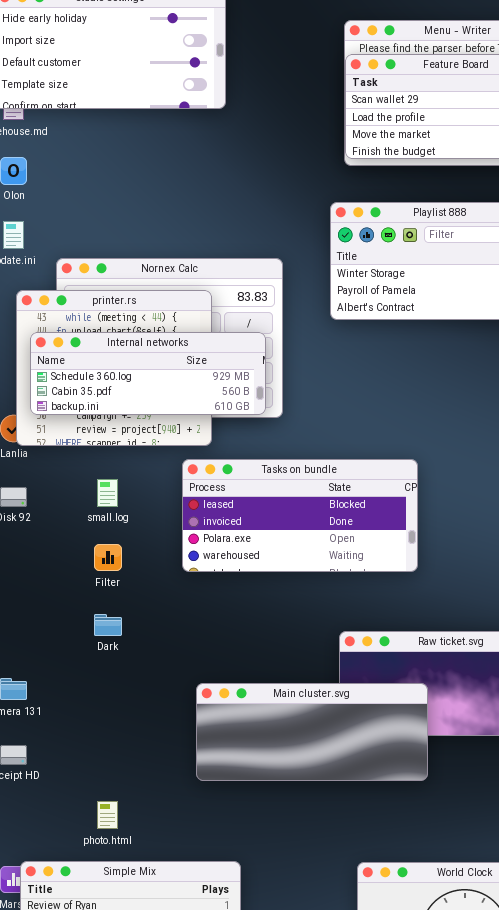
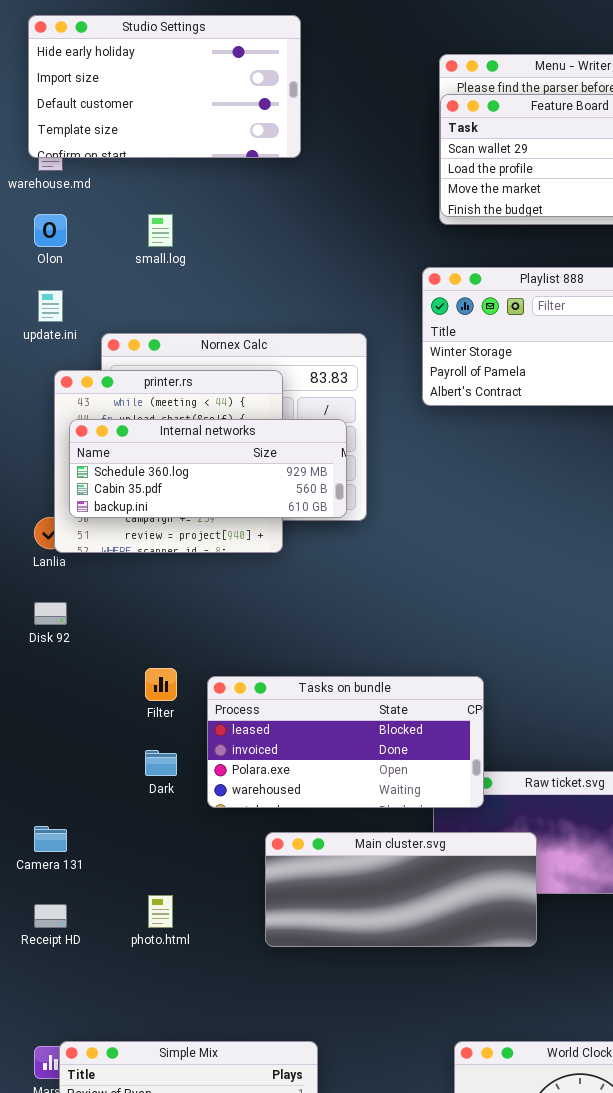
Tasks on bundle: [182,459,418,572] -> [207,676,484,808], moved
small.log: [97,479,118,507] -> [148,214,173,247], moved
photo.html: [97,801,118,829] -> [148,895,173,928], moved

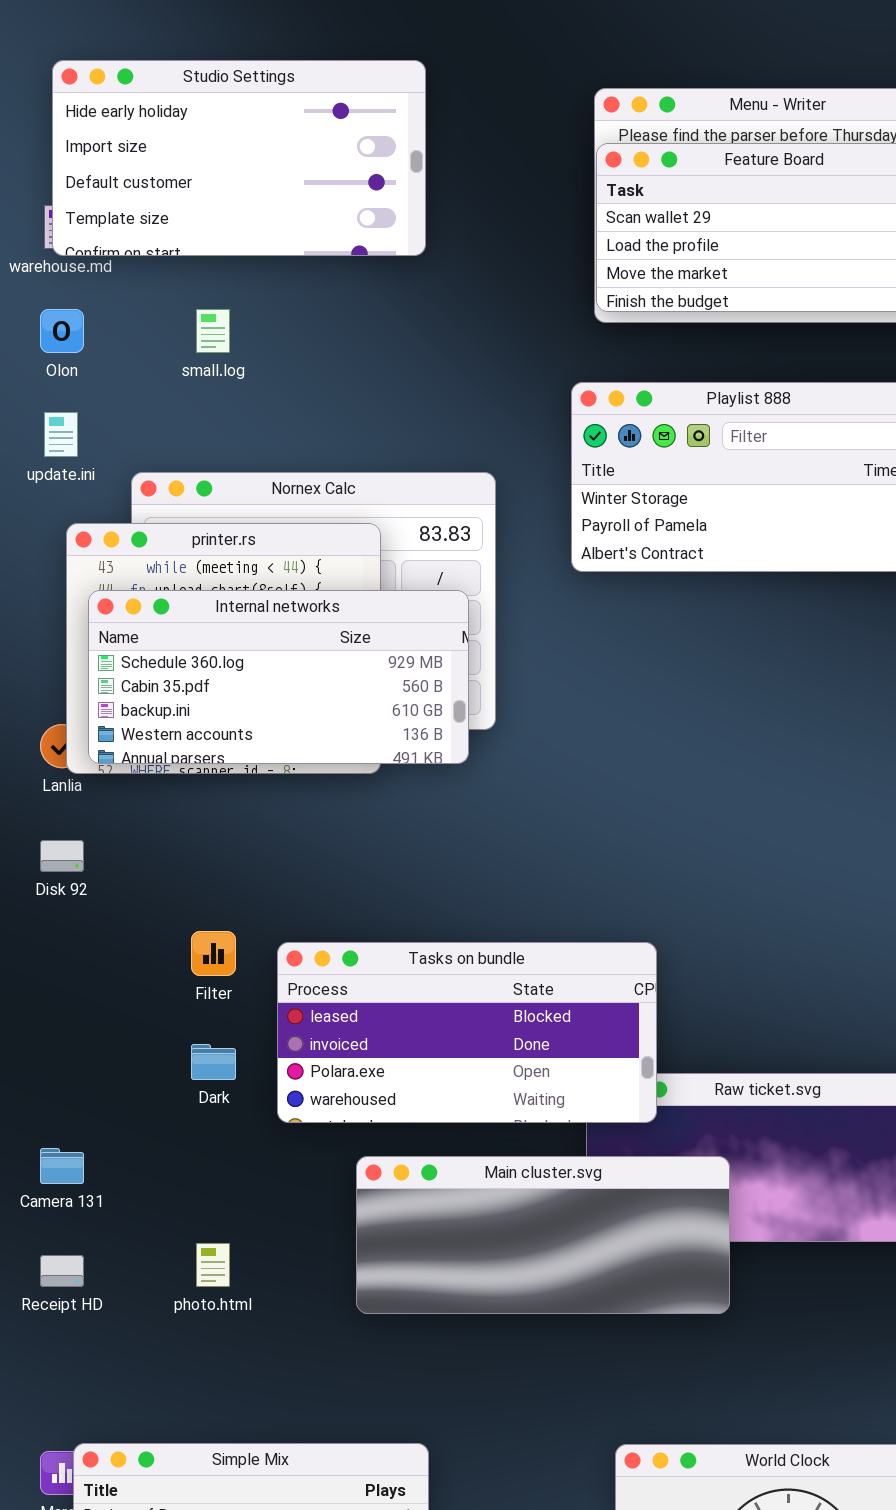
Studio Settings: [28,15,301,158] -> [52,60,426,256], moved
Internal networks: [69,419,347,518] -> [88,590,469,764], resized

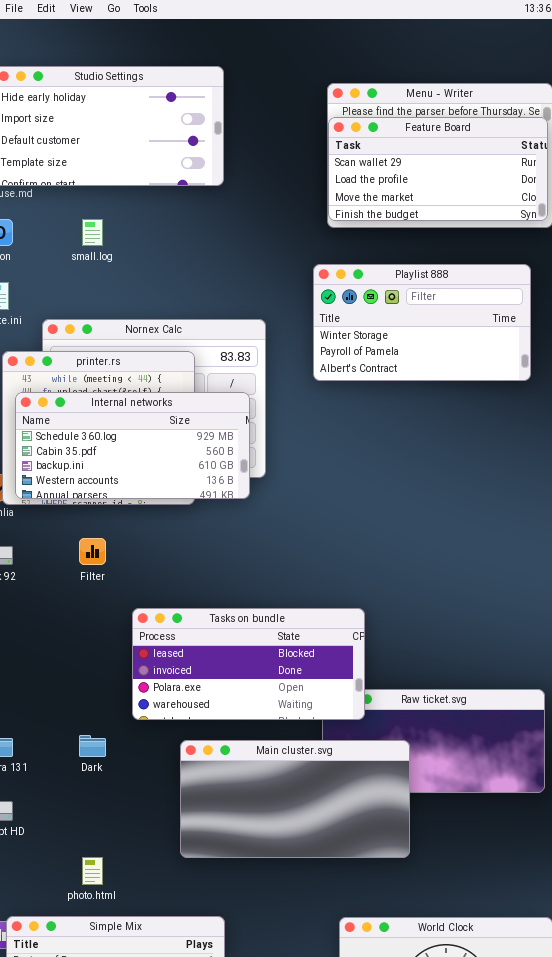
Filter: [191,931,236,976] -> [79,538,106,565], moved
Dark: [191,1044,236,1080] -> [79,735,106,757], moved
Main cluster.svg: [356,1156,730,1314] -> [180,740,410,858], resized
photo.html: [196,1243,230,1287] -> [82,857,103,885], moved

